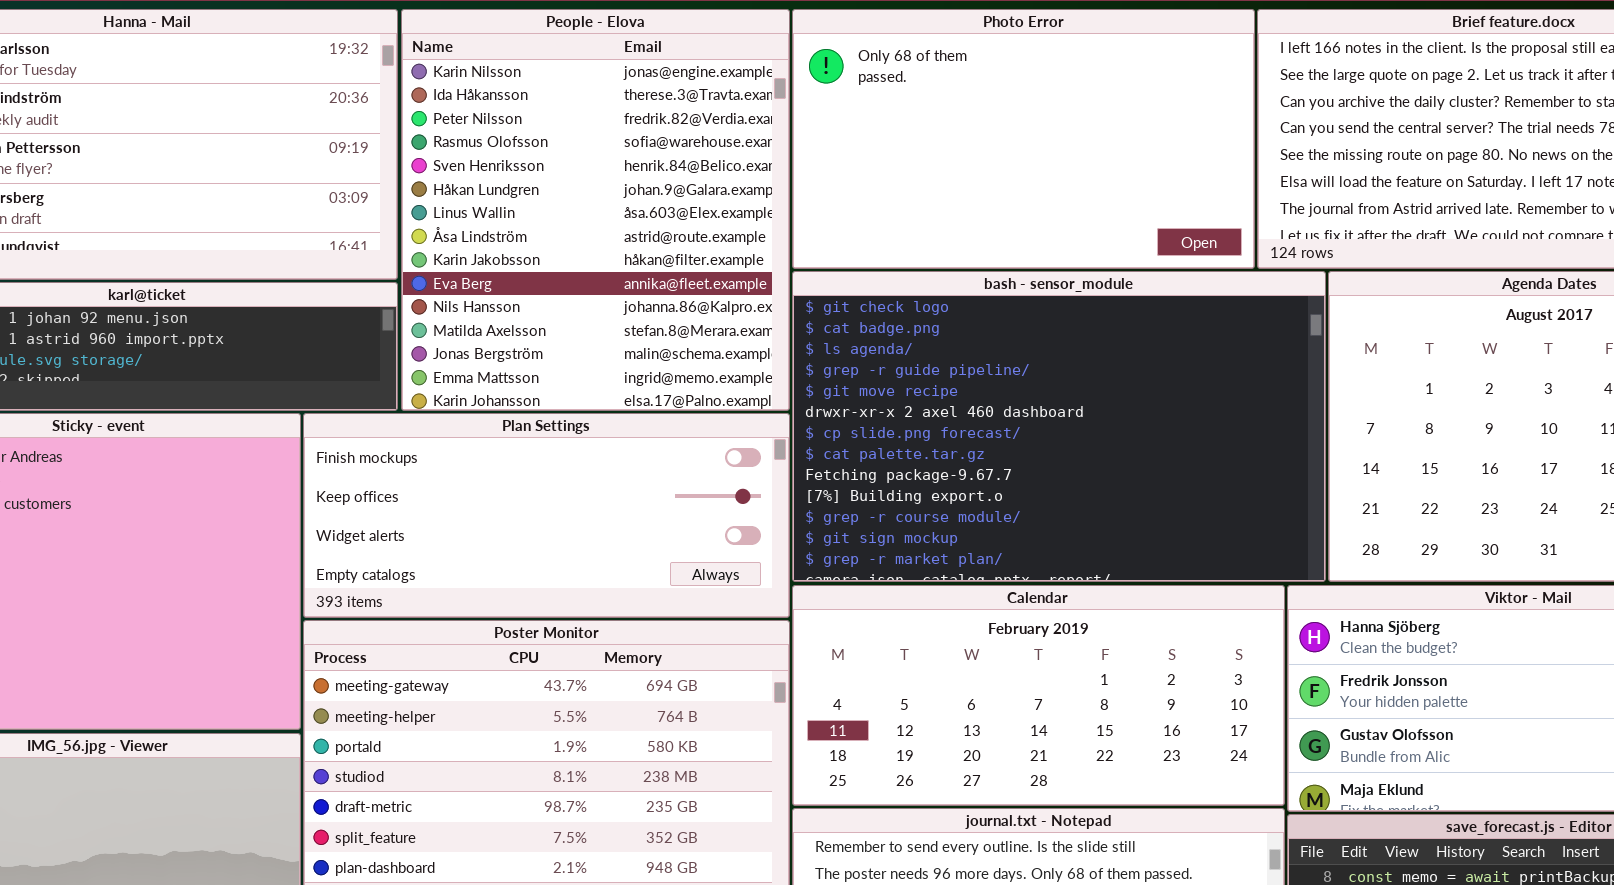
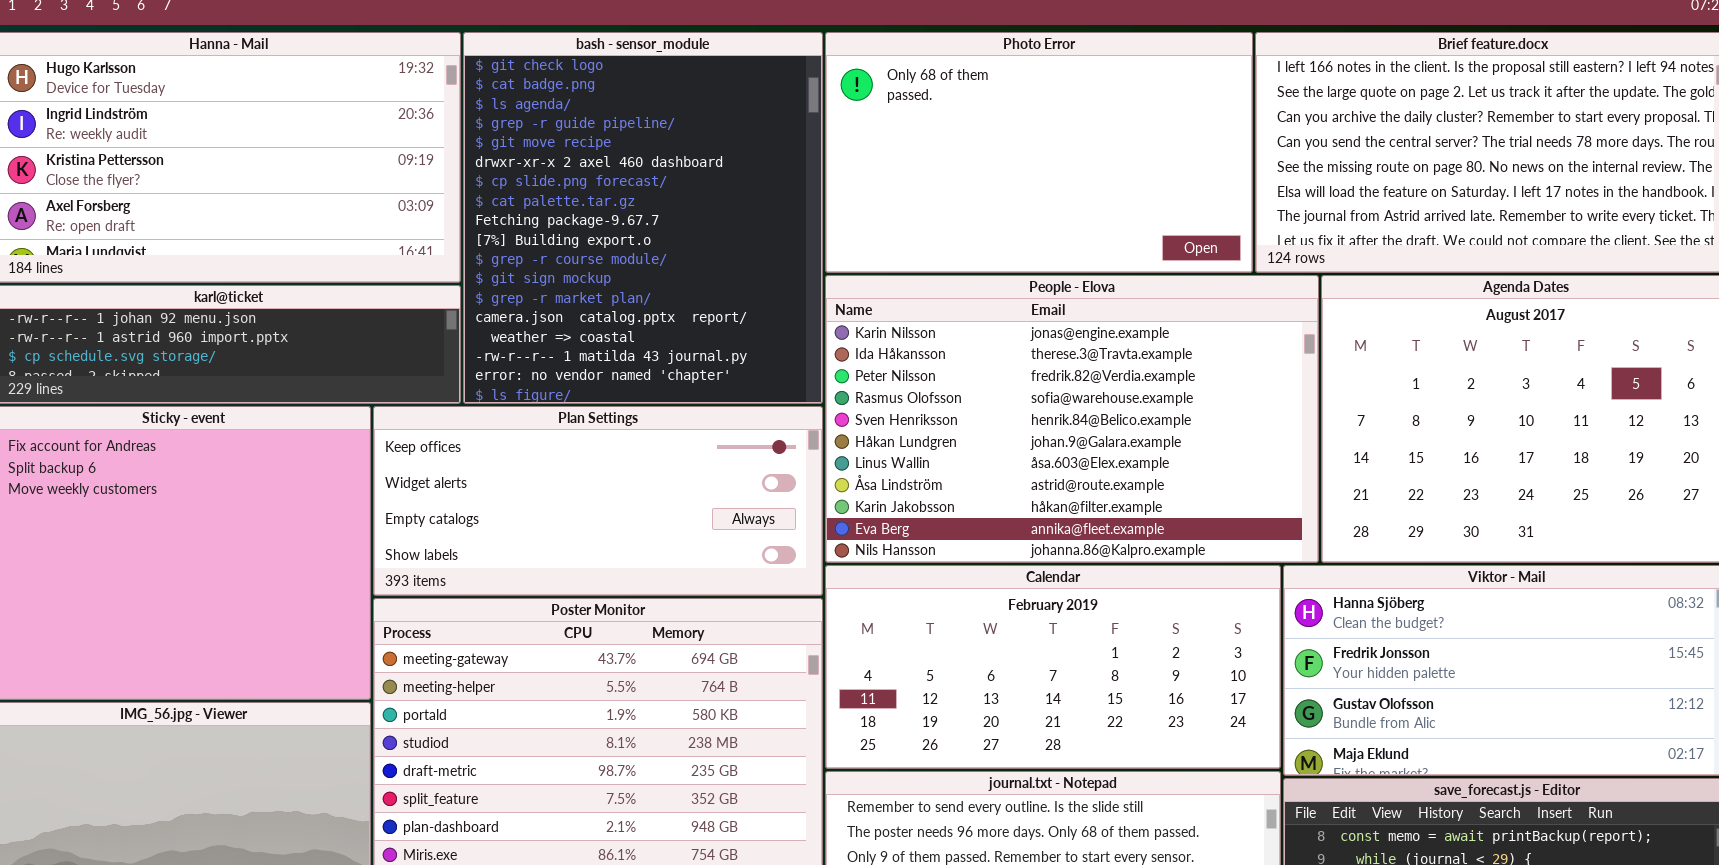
People - Elova: [401,9,790,411] -> [825,275,1319,563], moved, resized
bash - sensor_module: [792,271,1326,582] -> [463,32,823,404], moved, resized
Plan Settings: [303,413,790,618] -> [373,406,823,596], scrolled down 1 row

